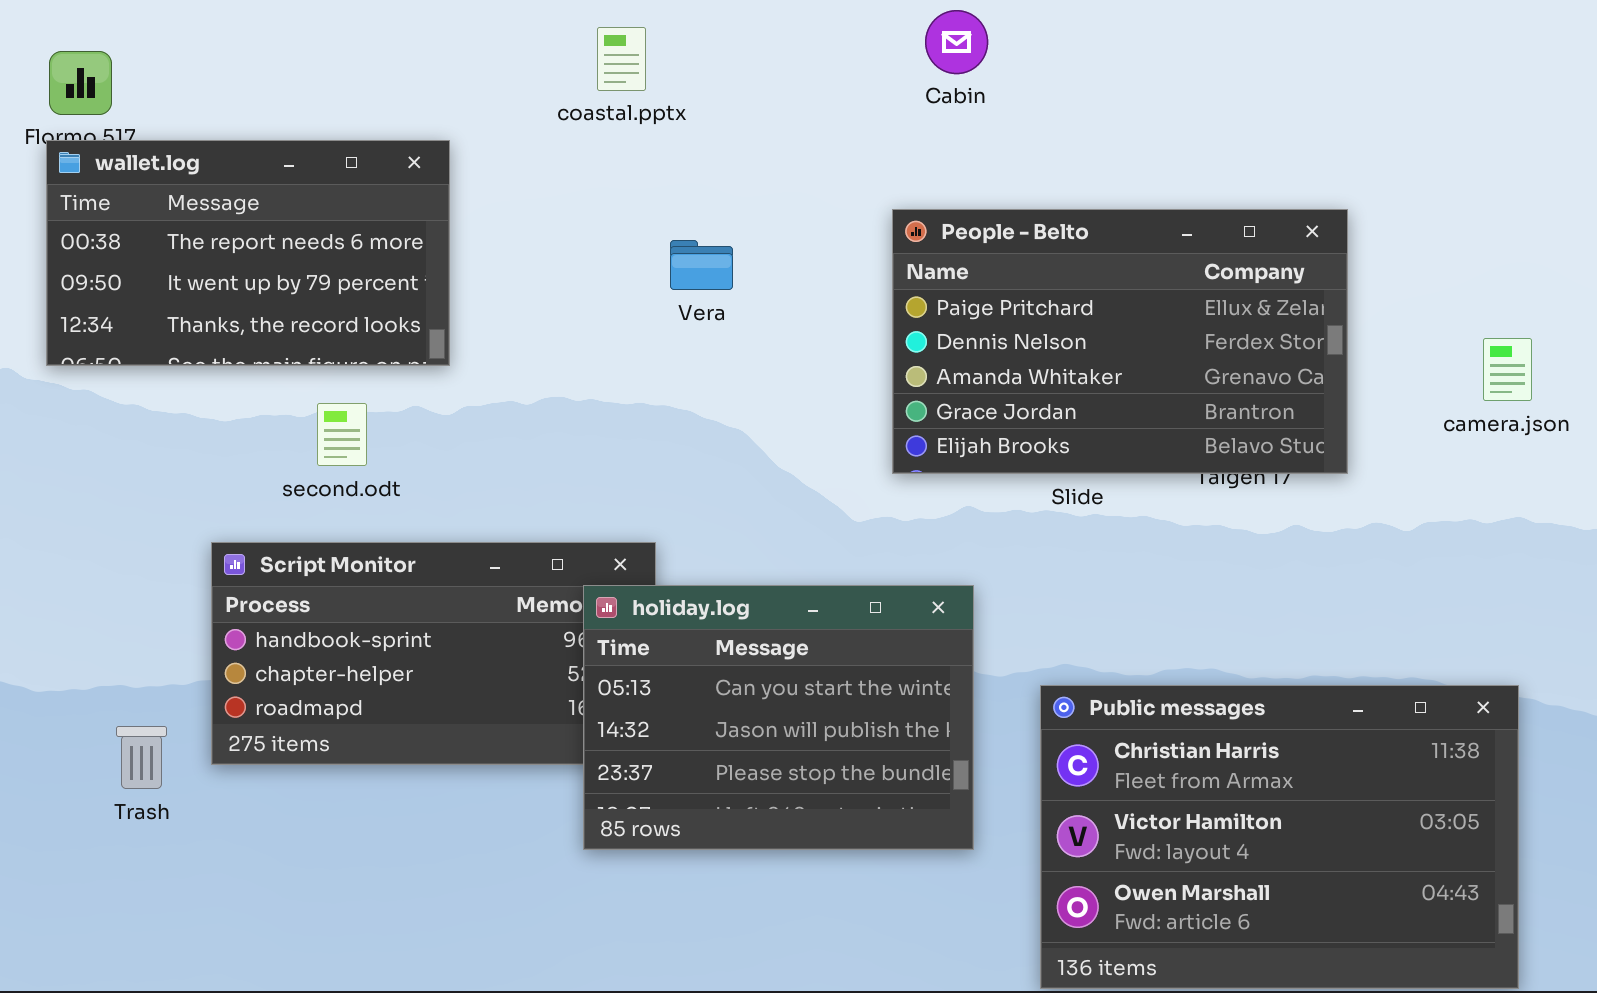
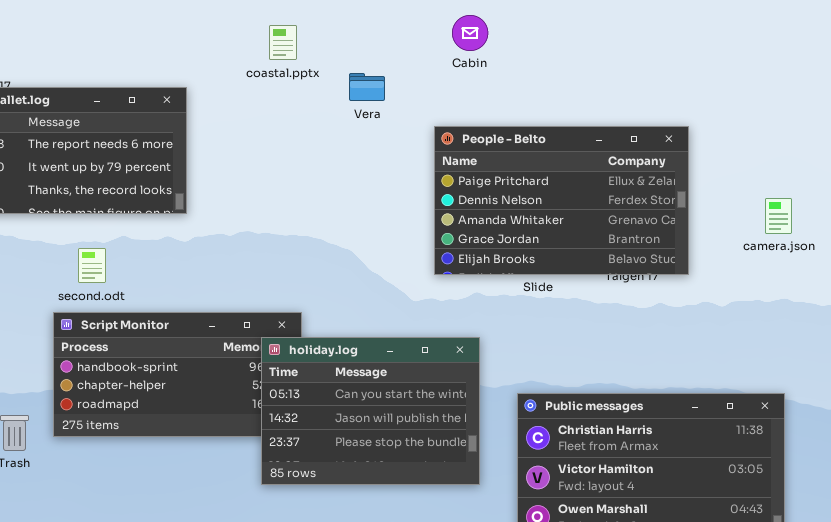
Vera: [670,240,733,290] -> [349,73,385,101], moved
second.odt: [317,403,367,466] -> [78,248,106,283], moved

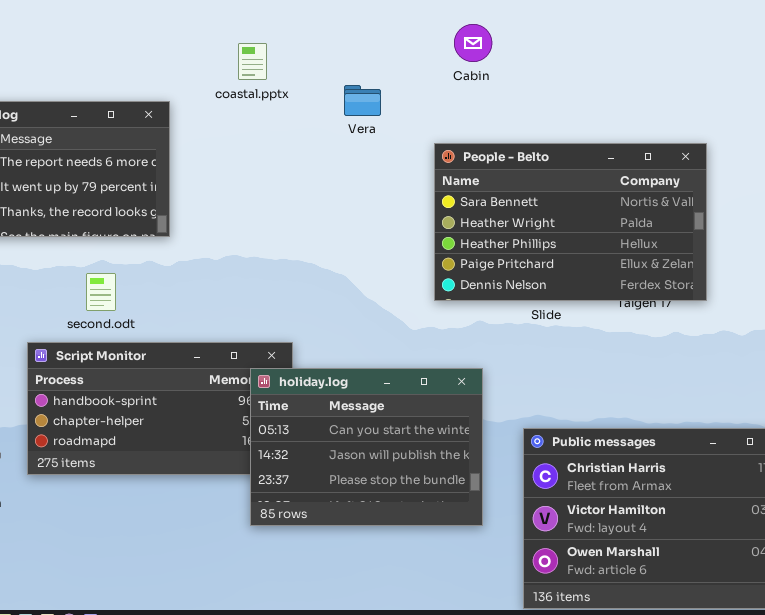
coastal.pptx: [269,25,297,60] -> [238,43,267,80], moved
People - Belto: [434,126,689,275] -> [434,143,707,301], scrolled up 3 rows
second.odt: [78,248,106,283] -> [86,273,116,311], moved

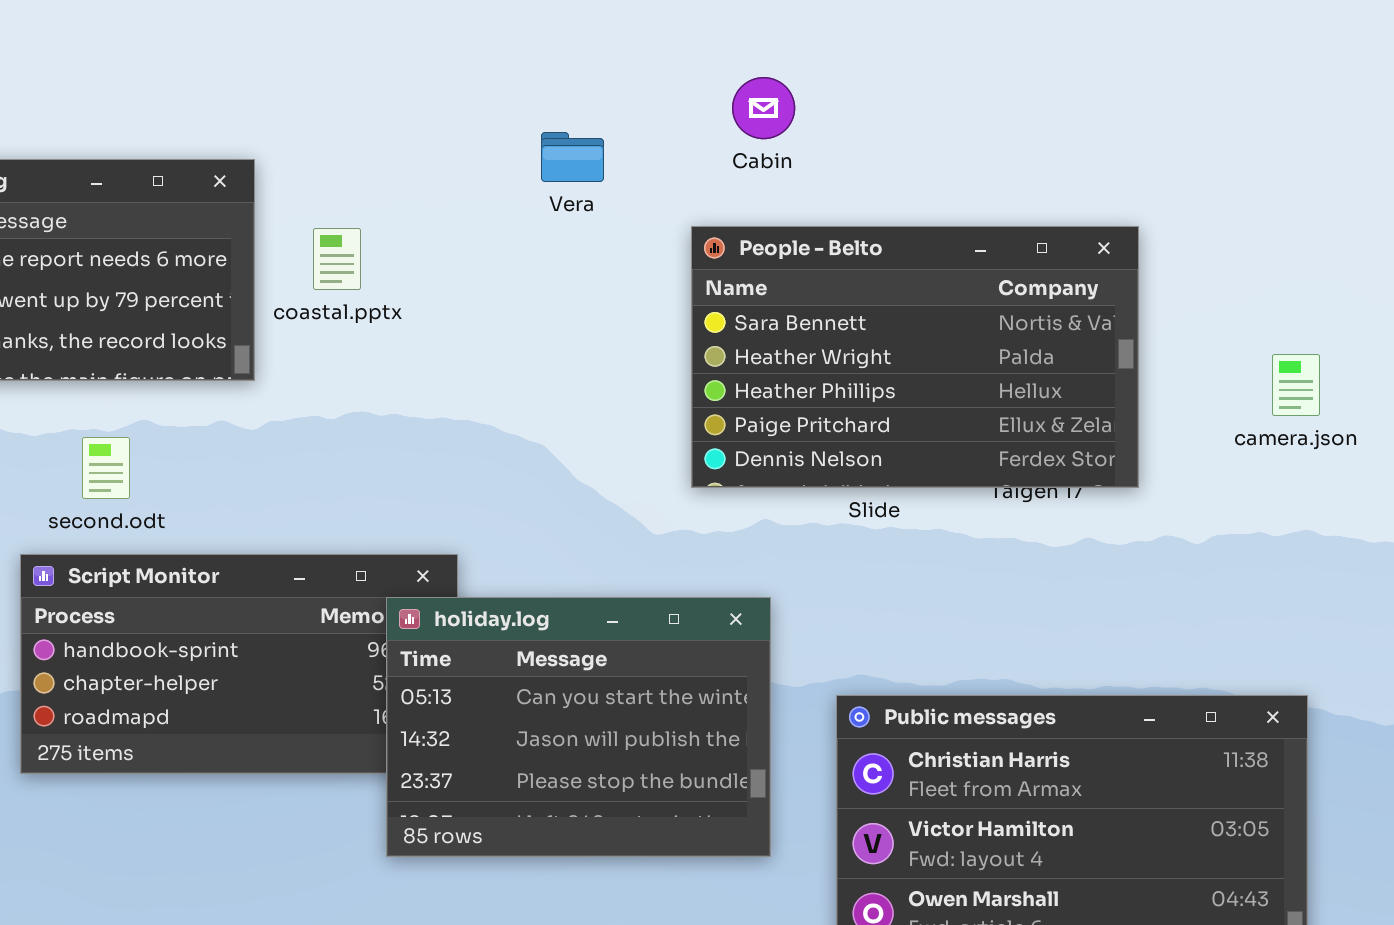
Cabin: [454,24,492,62] -> [732,77,795,139], moved
coastal.pptx: [238,43,267,80] -> [313,228,361,290], moved
second.odt: [86,273,116,311] -> [82,437,130,499], moved

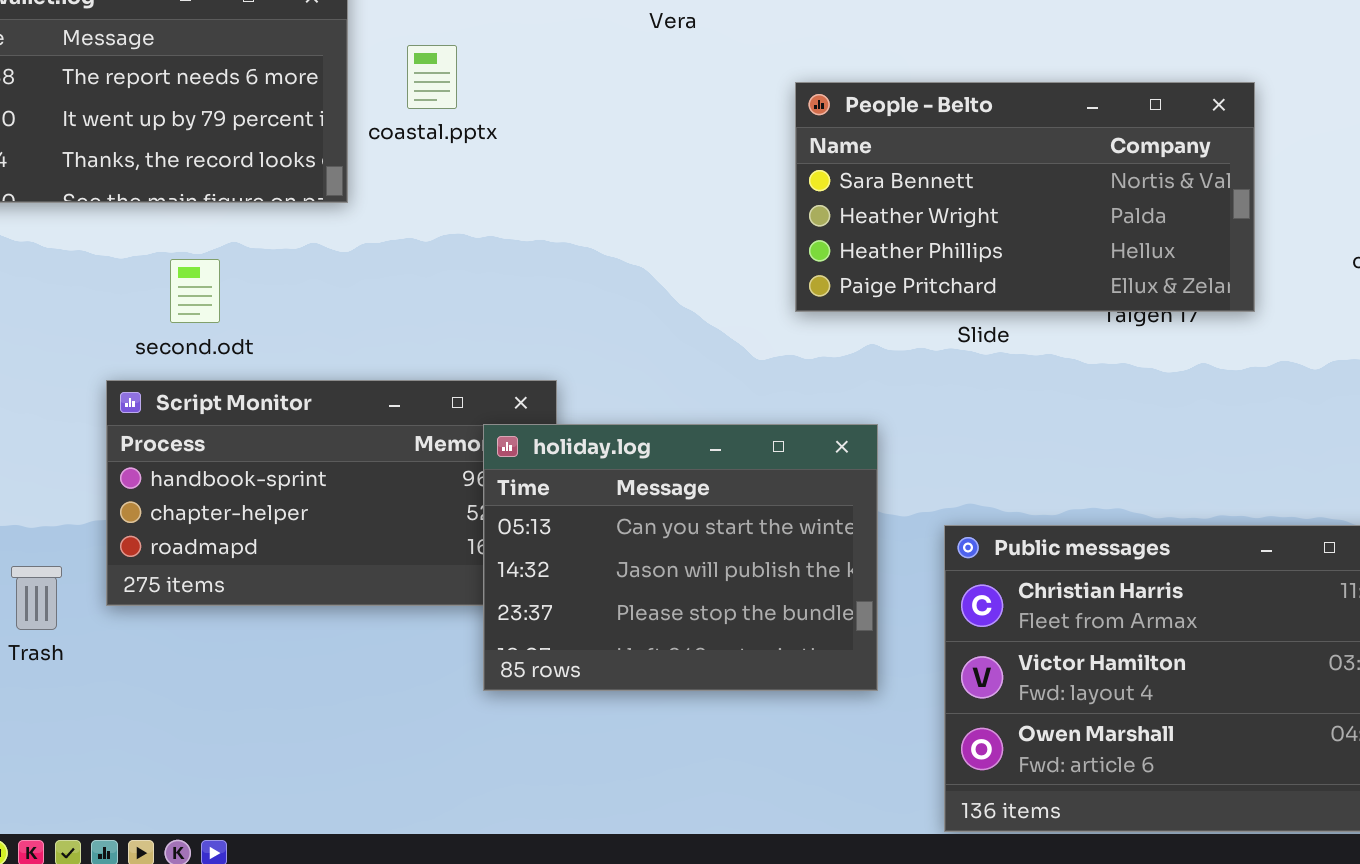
People - Belto: [691,226,1139,488] -> [795,82,1255,312], resized

